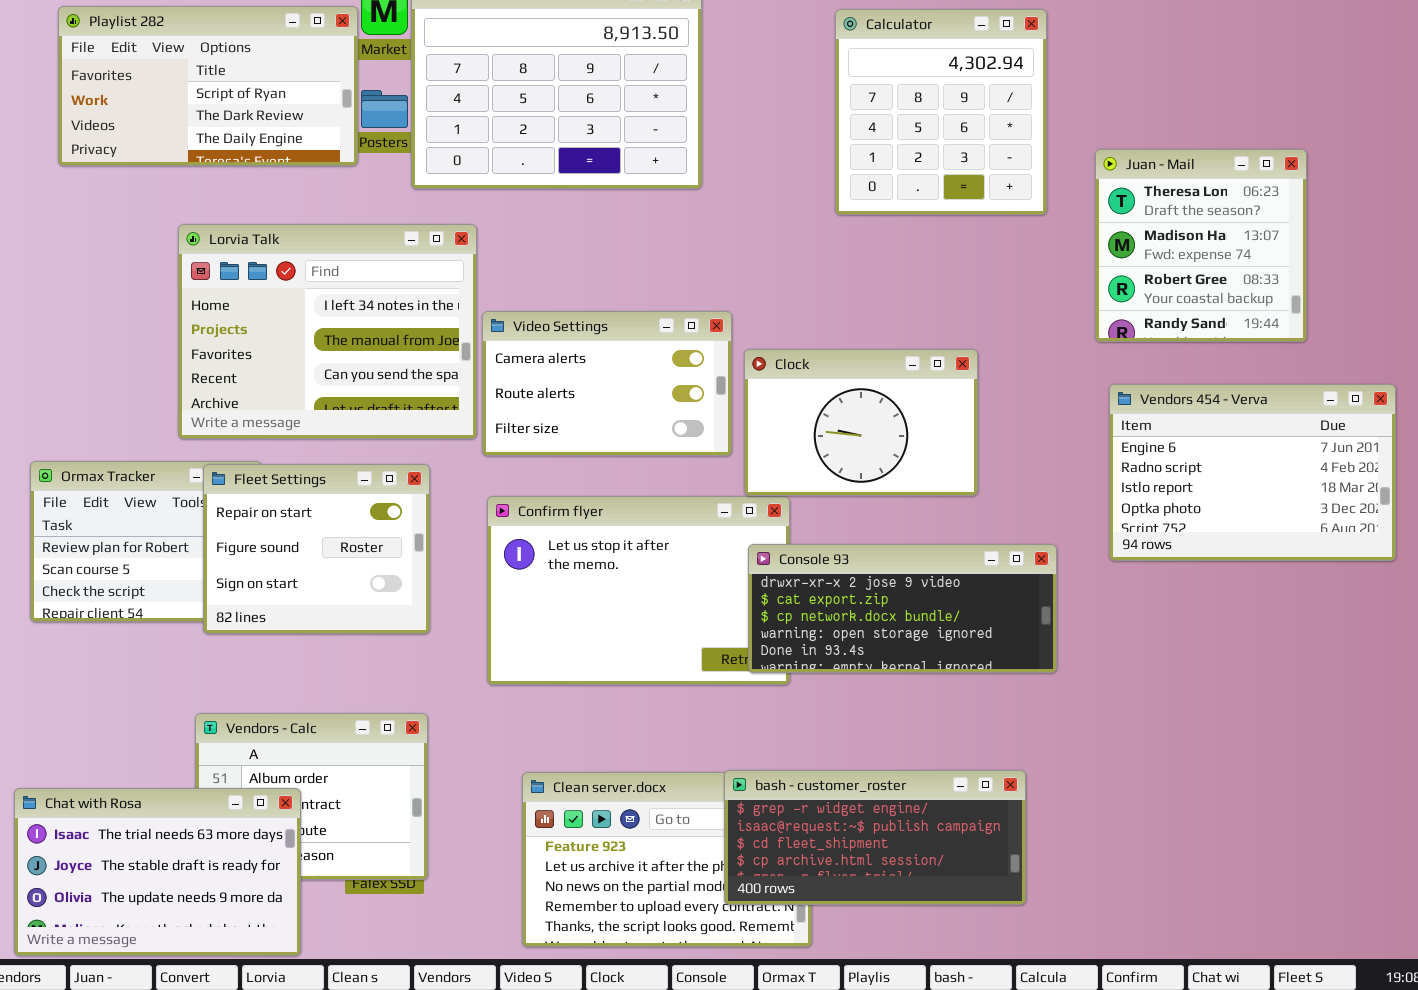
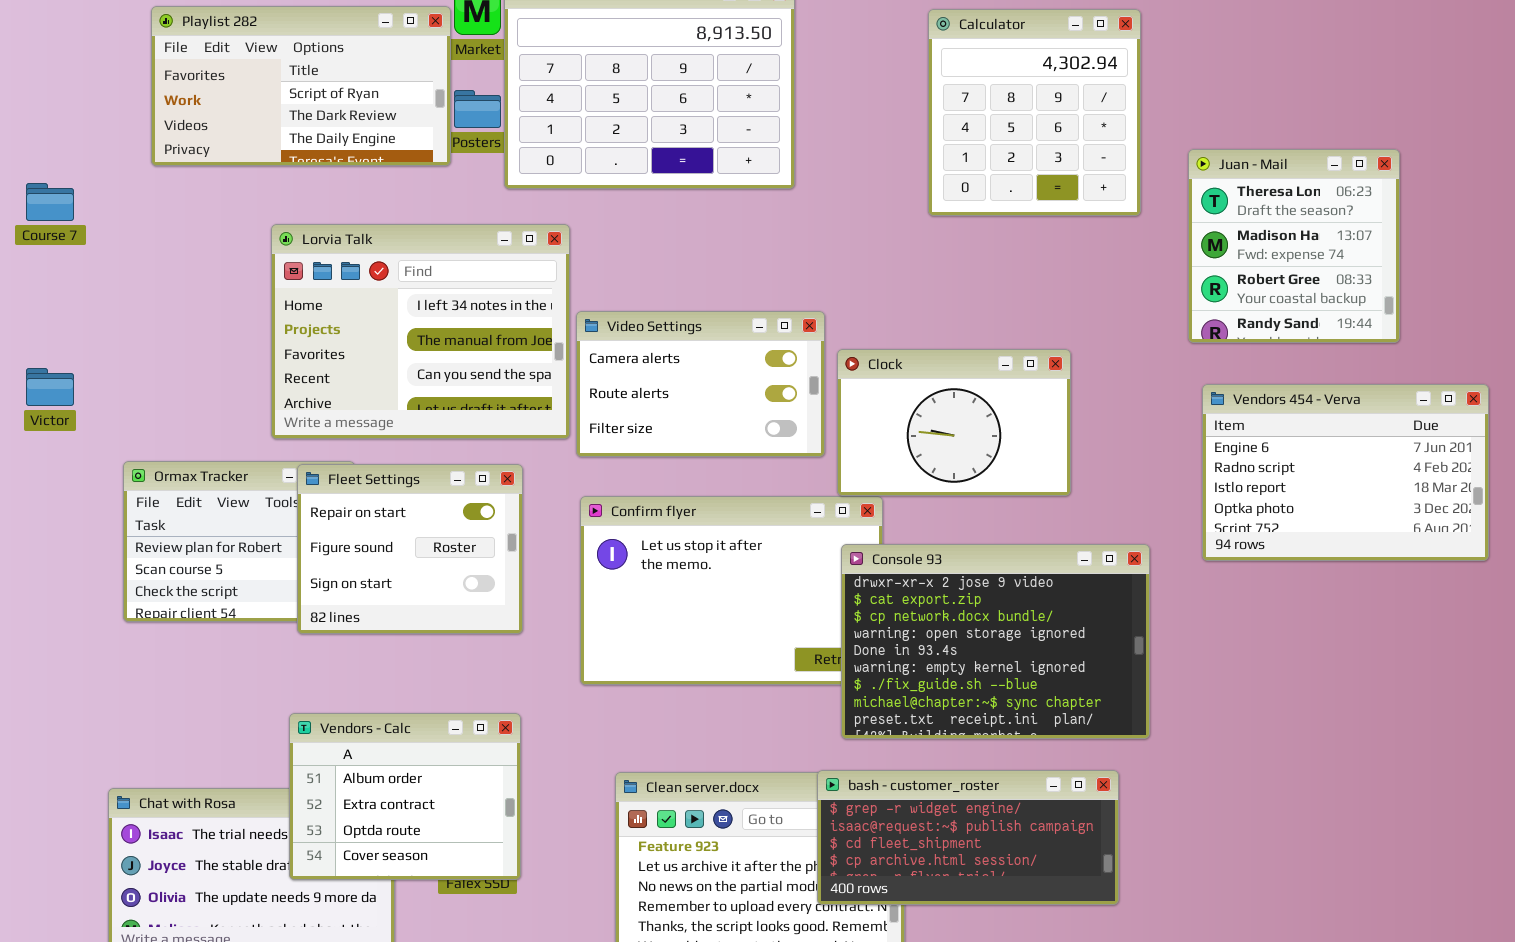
Console 93: [748,544,1057,673] -> [841,544,1150,739], resized
Vendors - Calc: [195,713,428,880] -> [289,713,521,880], raised

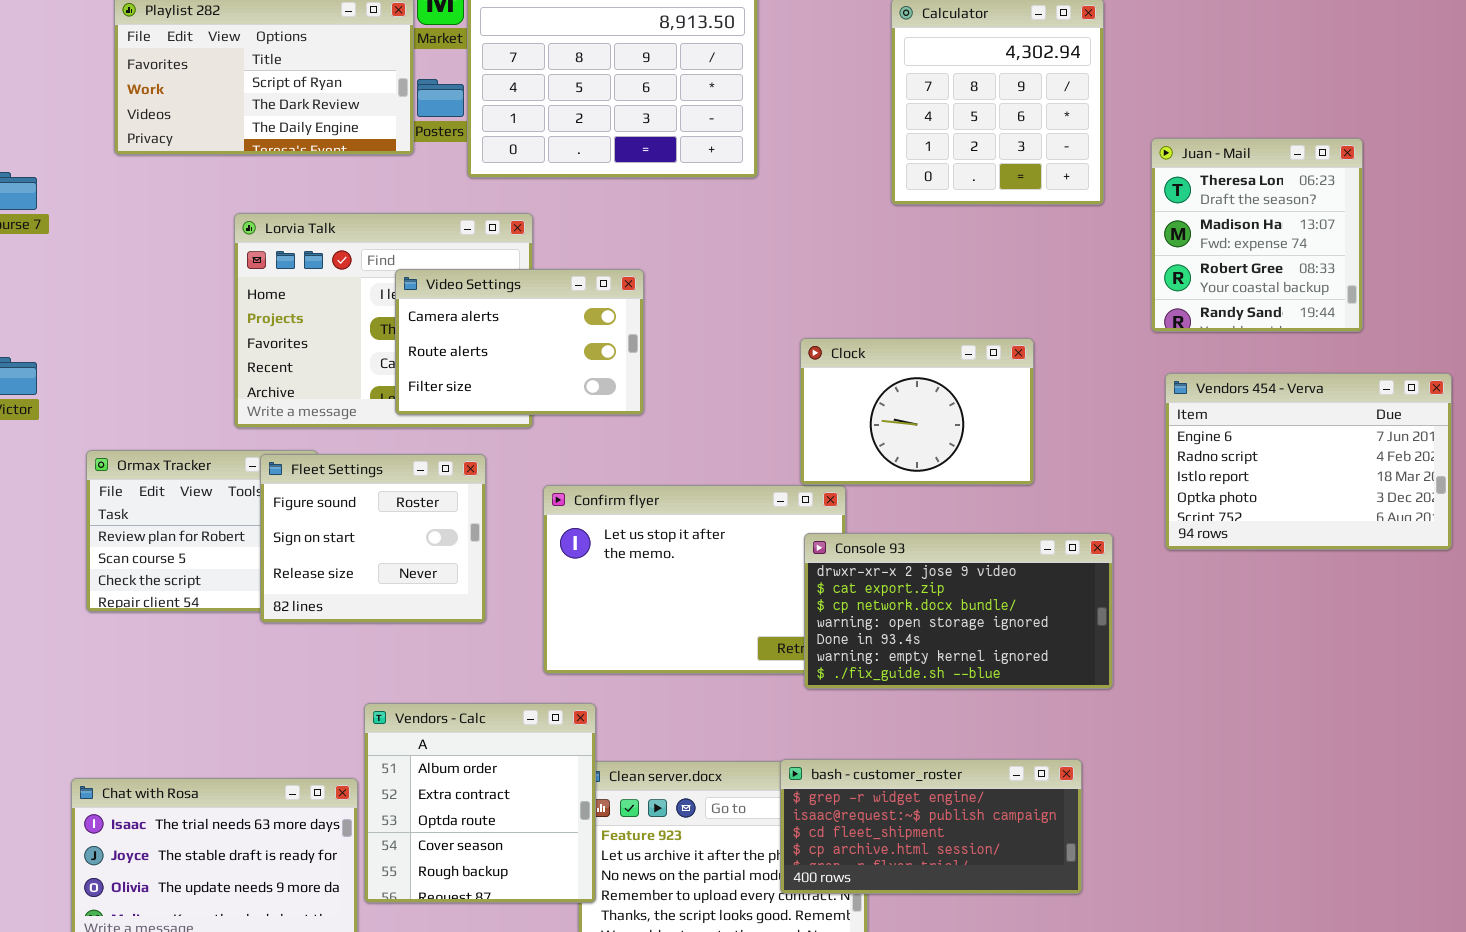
Video Settings: [576,311,825,457] -> [395,269,644,415], moved
Fleet Settings: [297,464,523,634] -> [260,454,486,623], scrolled down 1 row
Console 93: [841,544,1150,739] -> [804,533,1113,689], resized
Vendors - Calc: [289,713,521,880] -> [364,703,596,903], moved, resized

